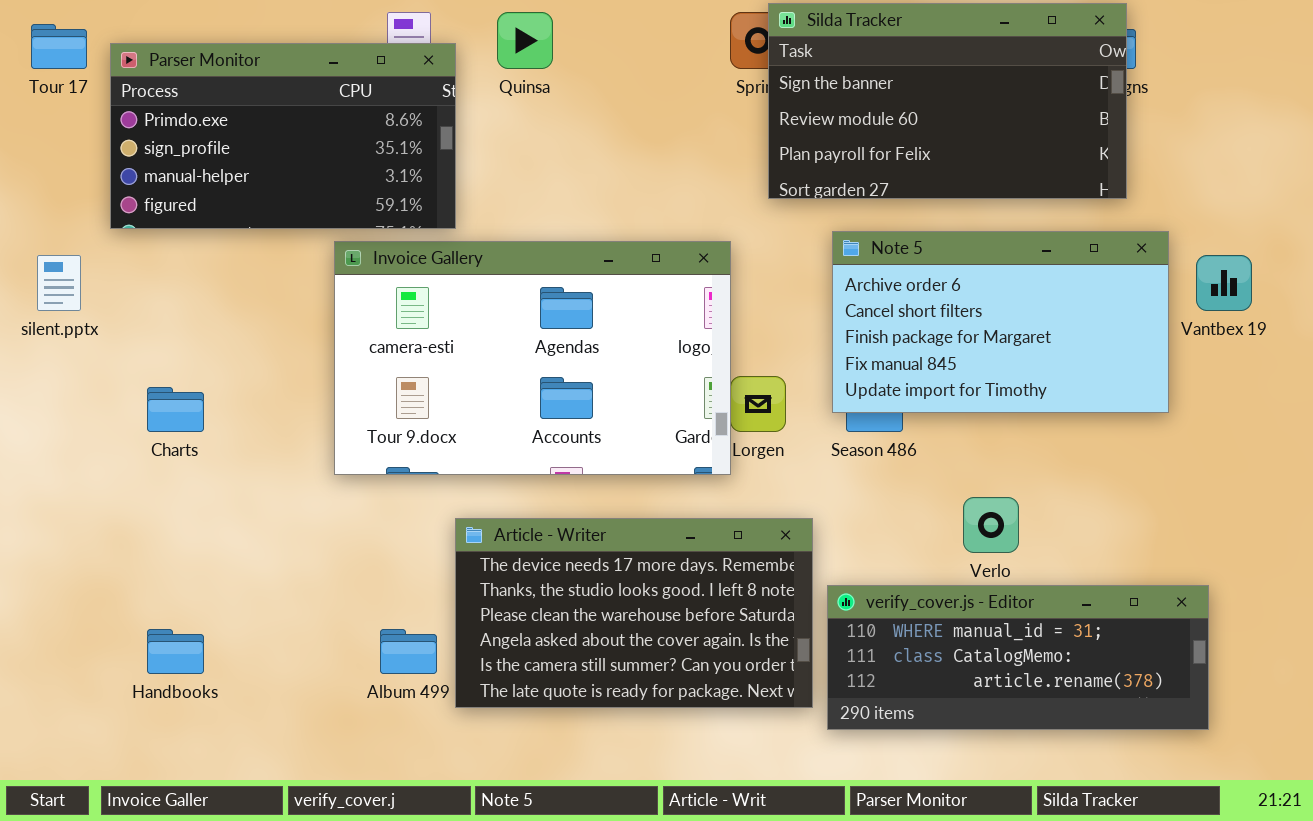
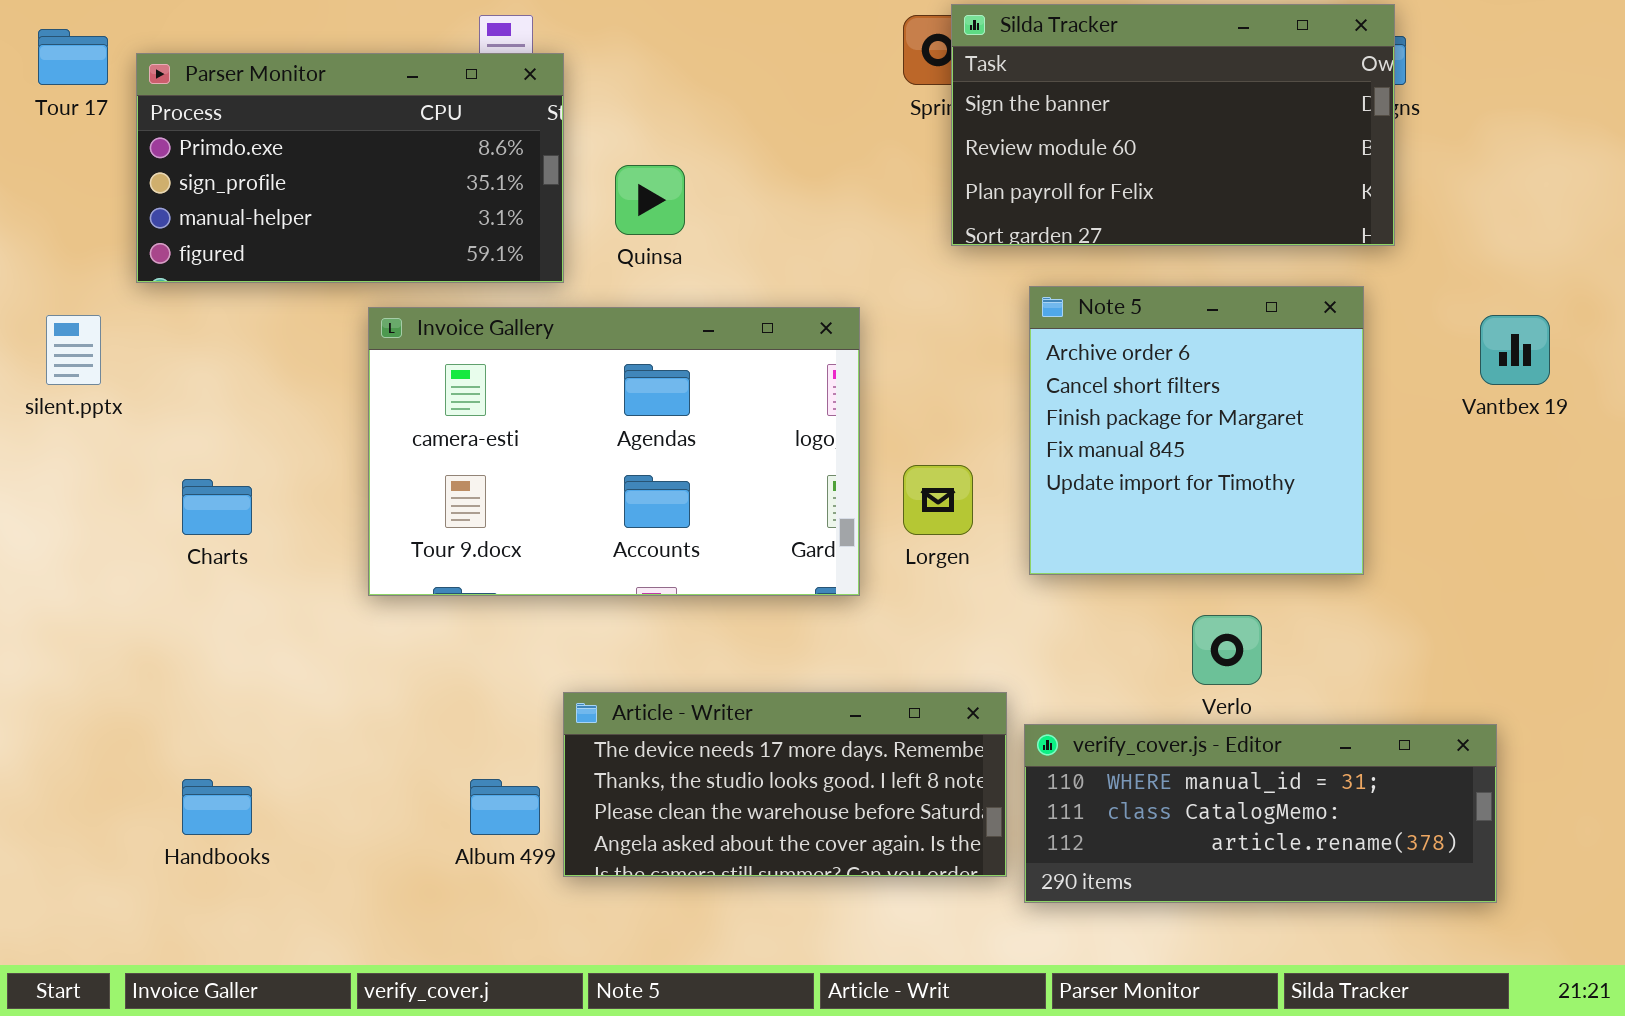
Quinsa: [497,12,553,69] -> [615,165,685,235], moved
Note 5: [832,231,1169,413] -> [1029,286,1364,575], resized
Invoice Gallery: [334,241,731,475] -> [368,307,860,596], moved
Article - Writer: [455,518,813,708] -> [563,692,1007,877], resized

